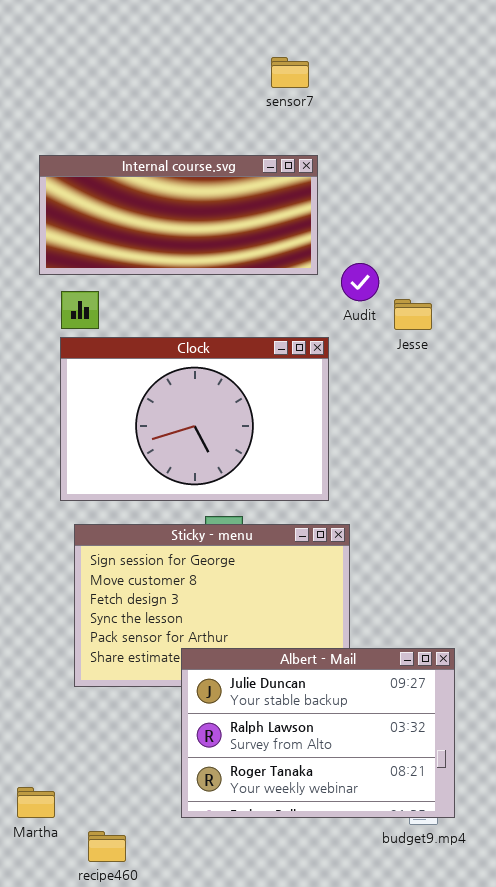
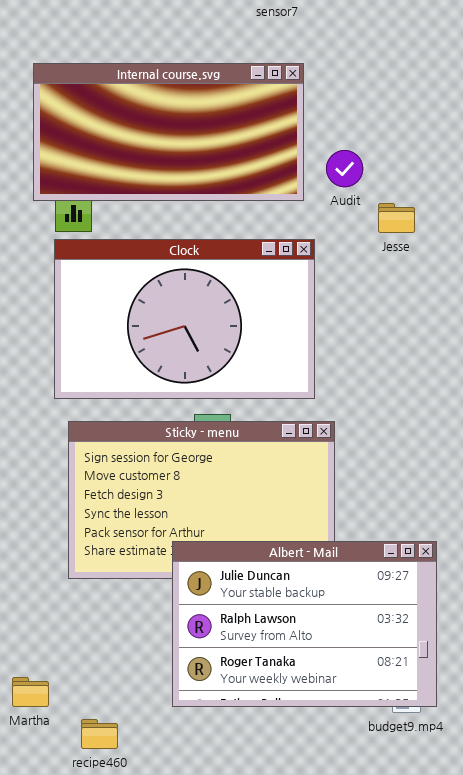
Internal course.svg: [39,155,318,275] -> [33,63,304,201], resized
Audit: [341,263,379,301] -> [326,150,363,187], moved

